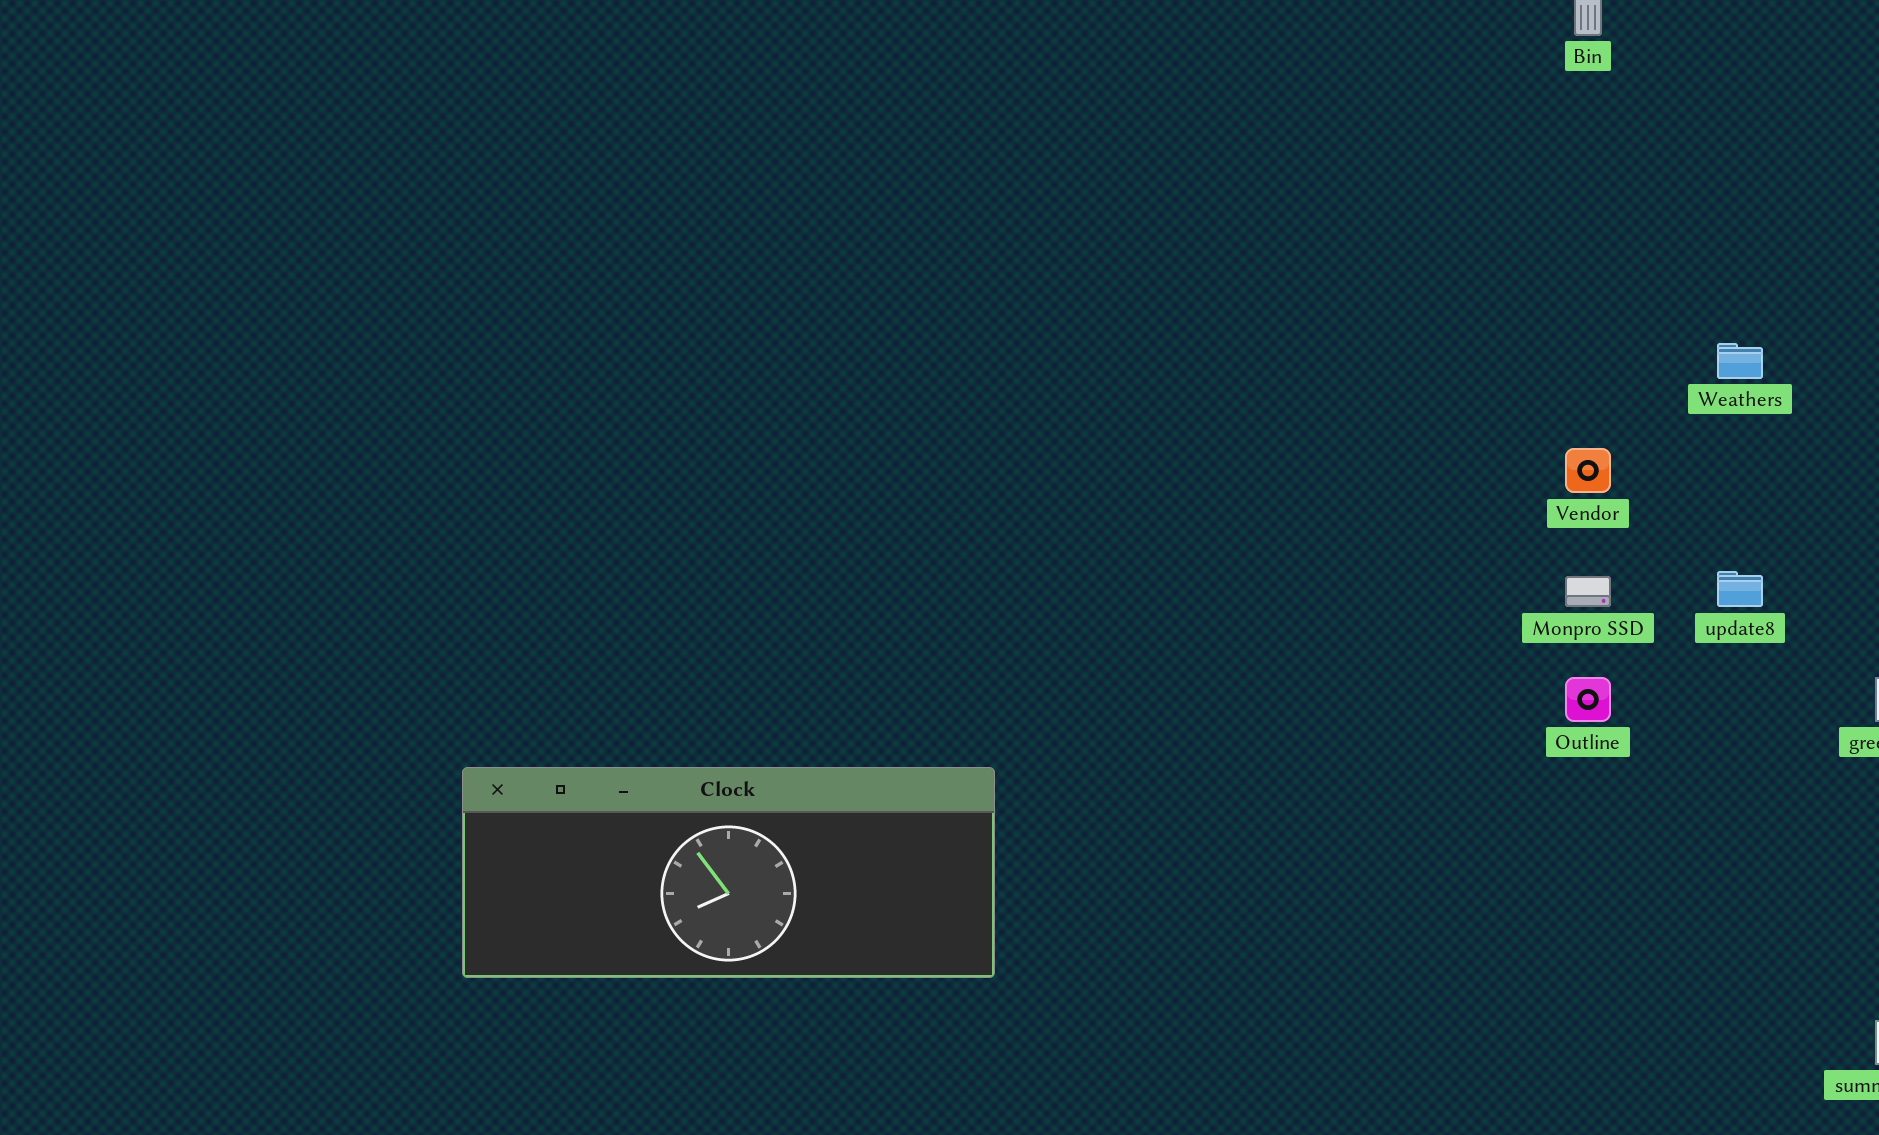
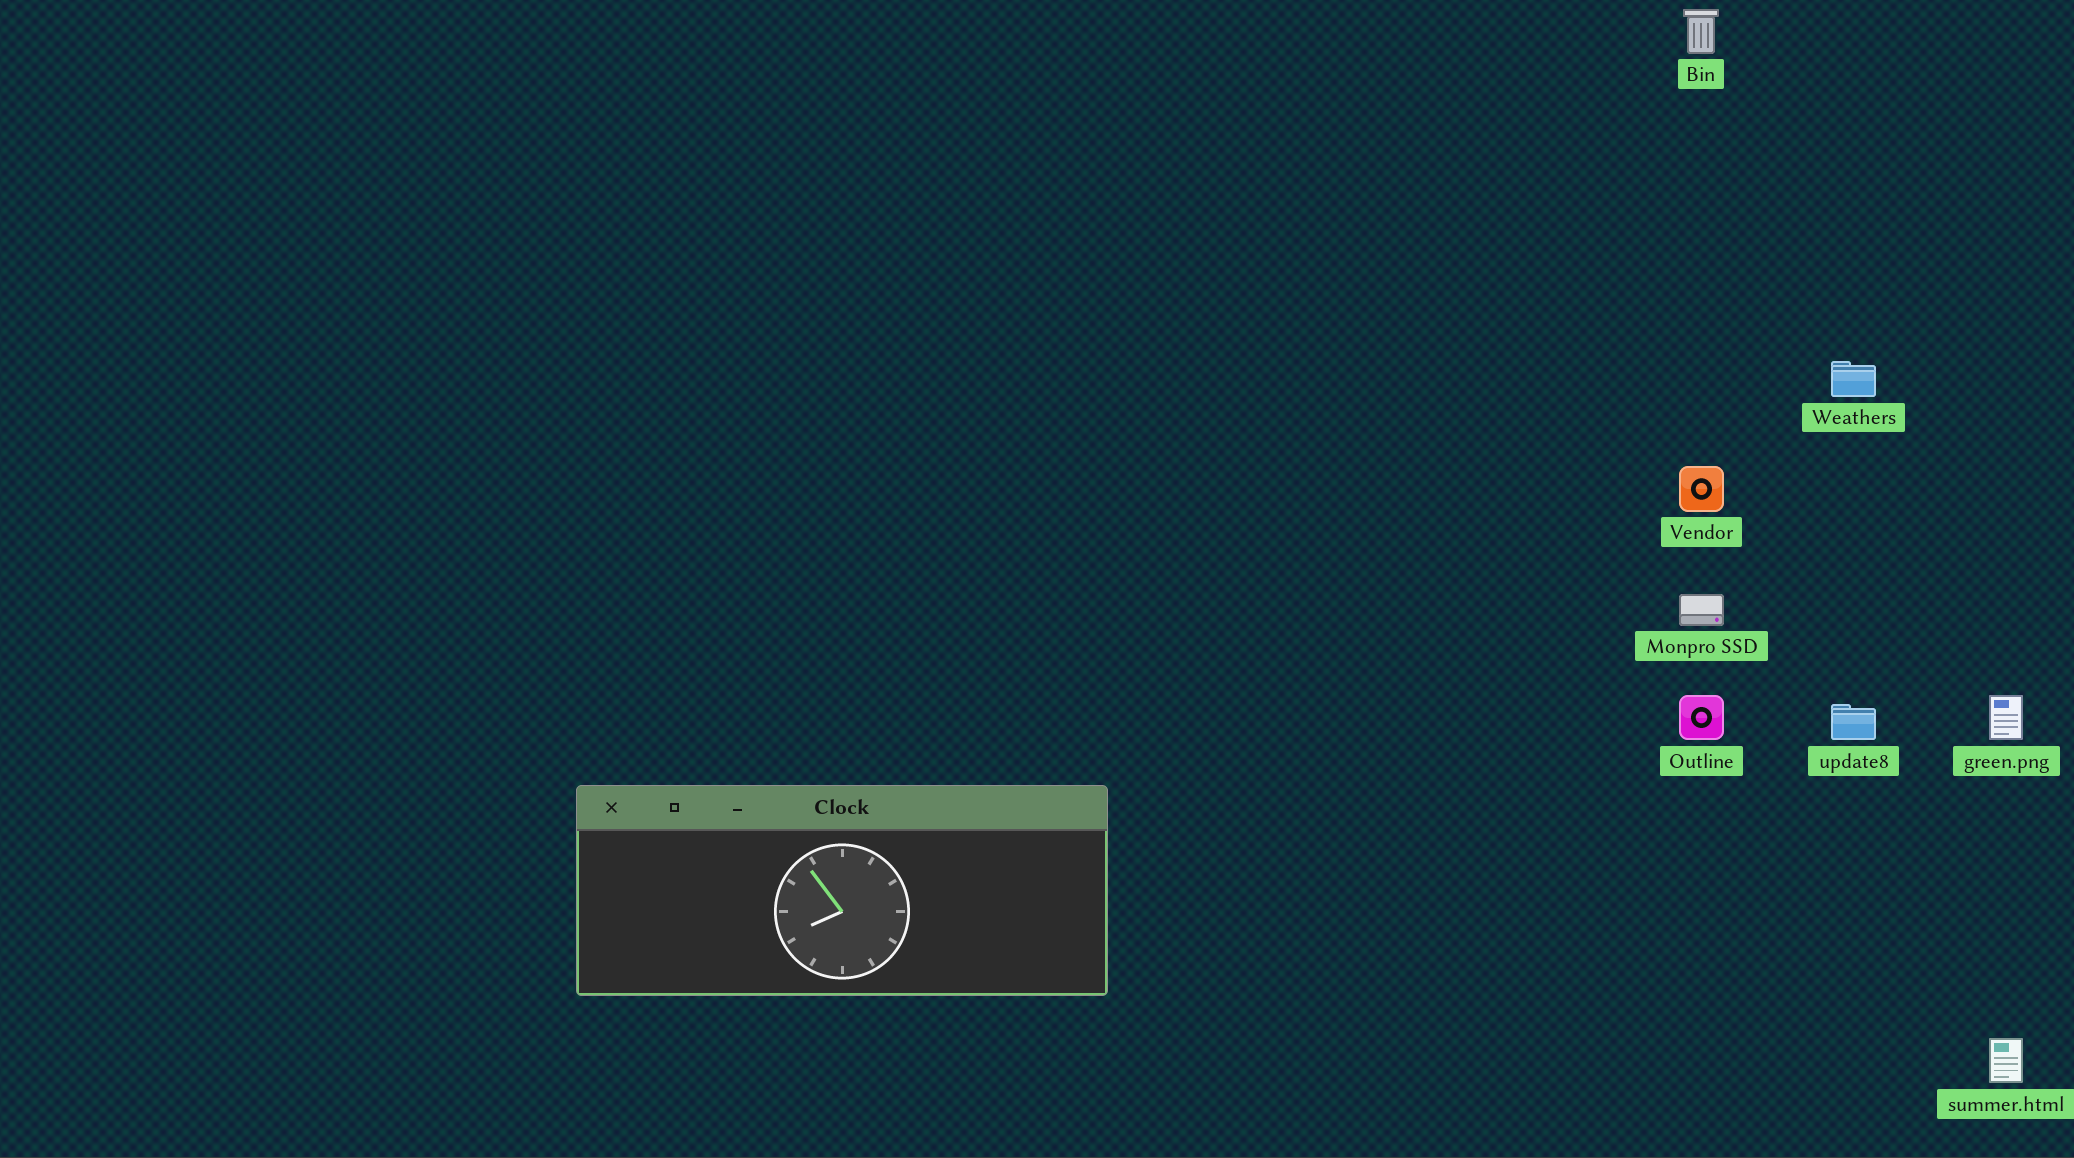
update8: [1717,571,1763,607] -> [1831,704,1876,740], moved

